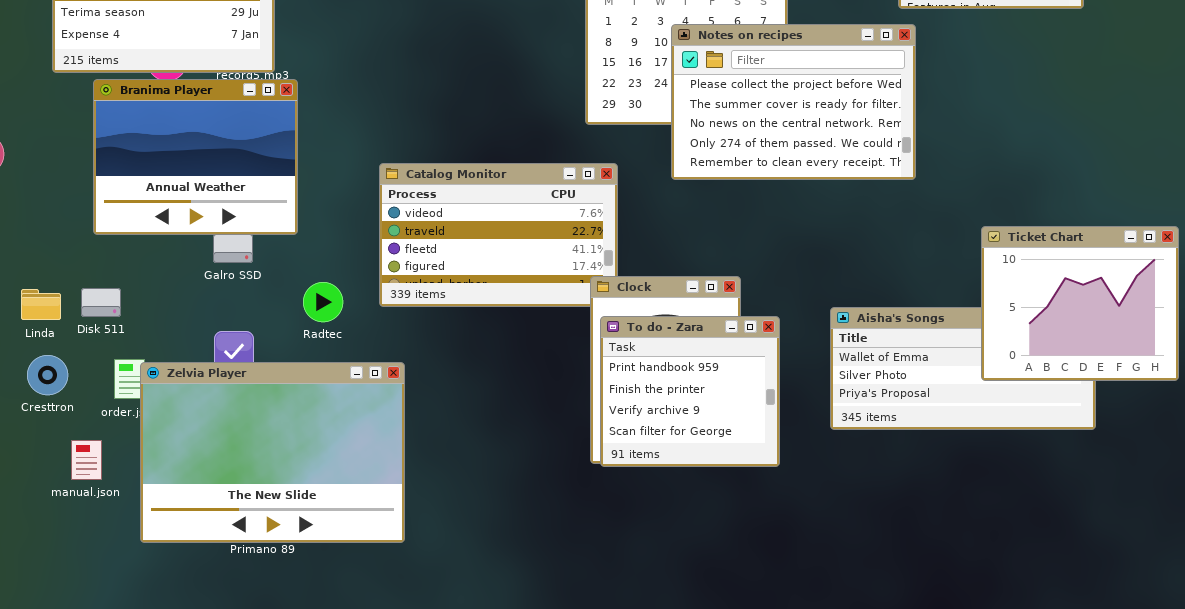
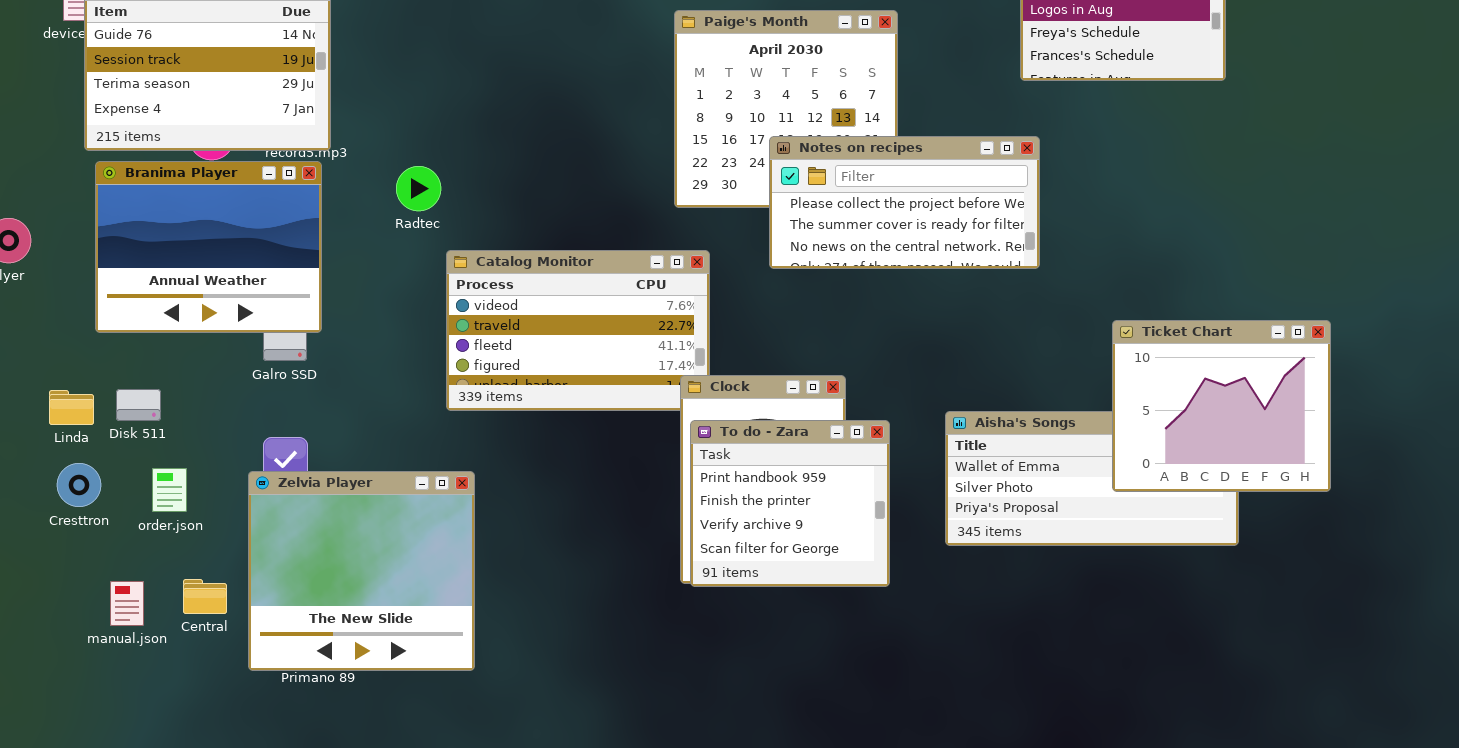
Notes on recipes: [671,24,916,180] -> [769,136,1040,269], resized
Branima Player: [93,79,298,235] -> [95,161,322,333], moved
Radtec: [303,282,343,322] -> [396,166,441,211], moved
Zelvia Player: [140,362,405,543] -> [248,471,475,671], resized
manual.json: [71,440,102,480] -> [110,581,144,626], moved

